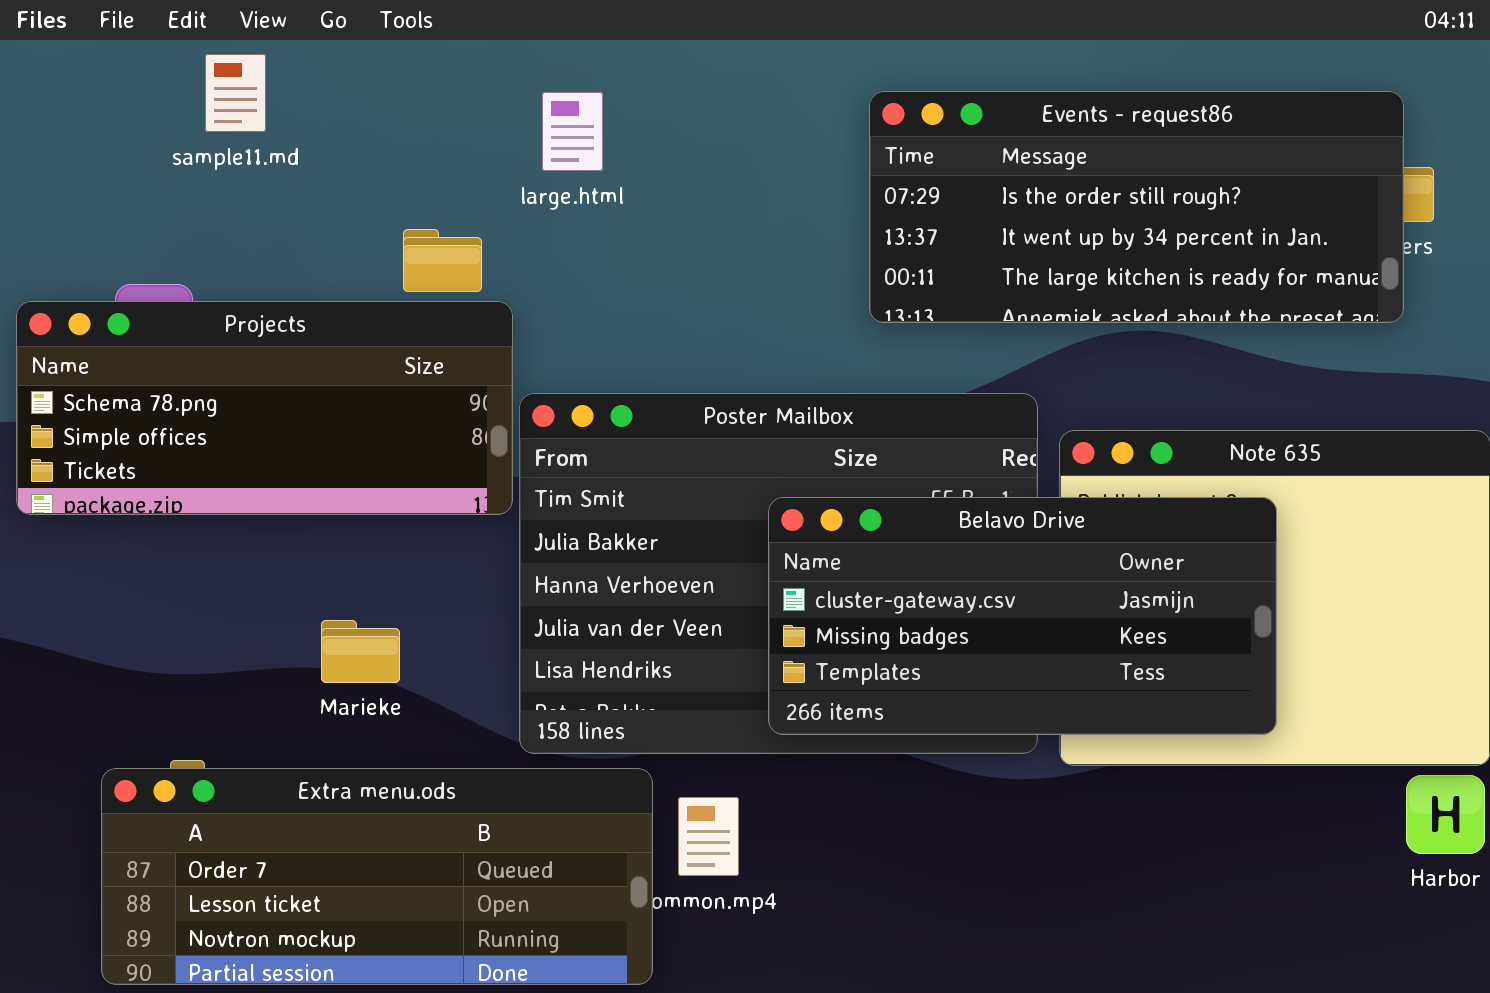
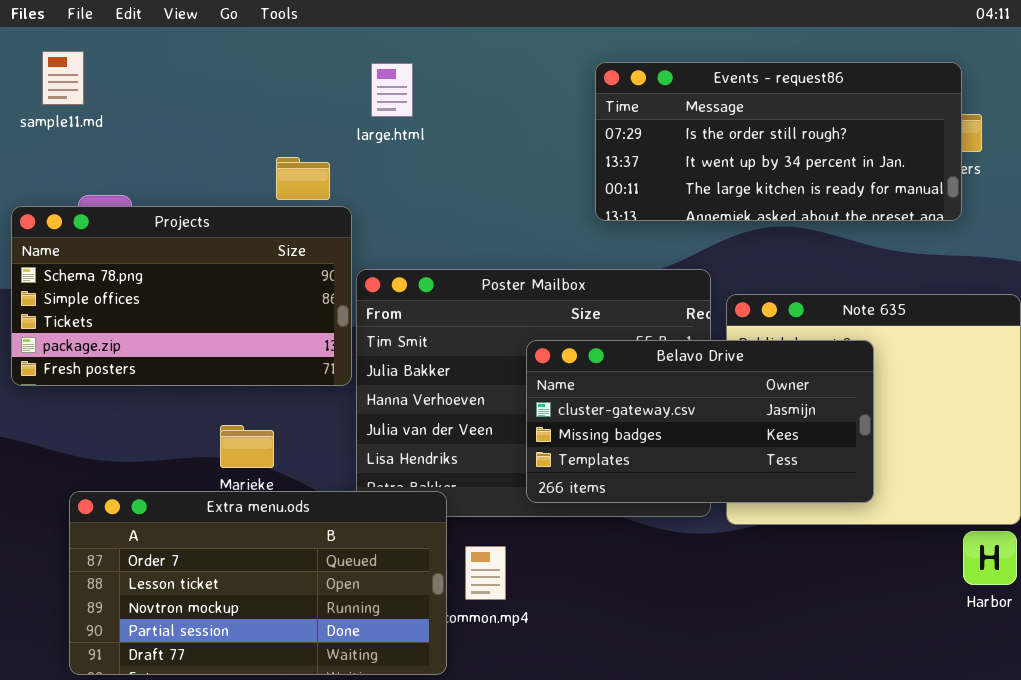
sample11.md: [205,54,266,132] -> [42,51,84,105], moved
Projects: [16,301,513,515] -> [11,206,352,386], resized
Extra menu.ods: [101,768,653,985] -> [69,491,447,675], resized

